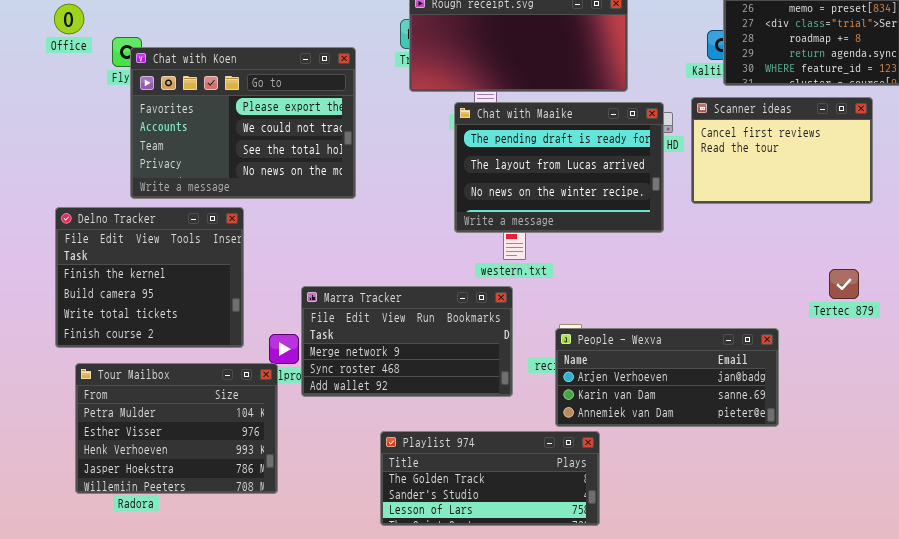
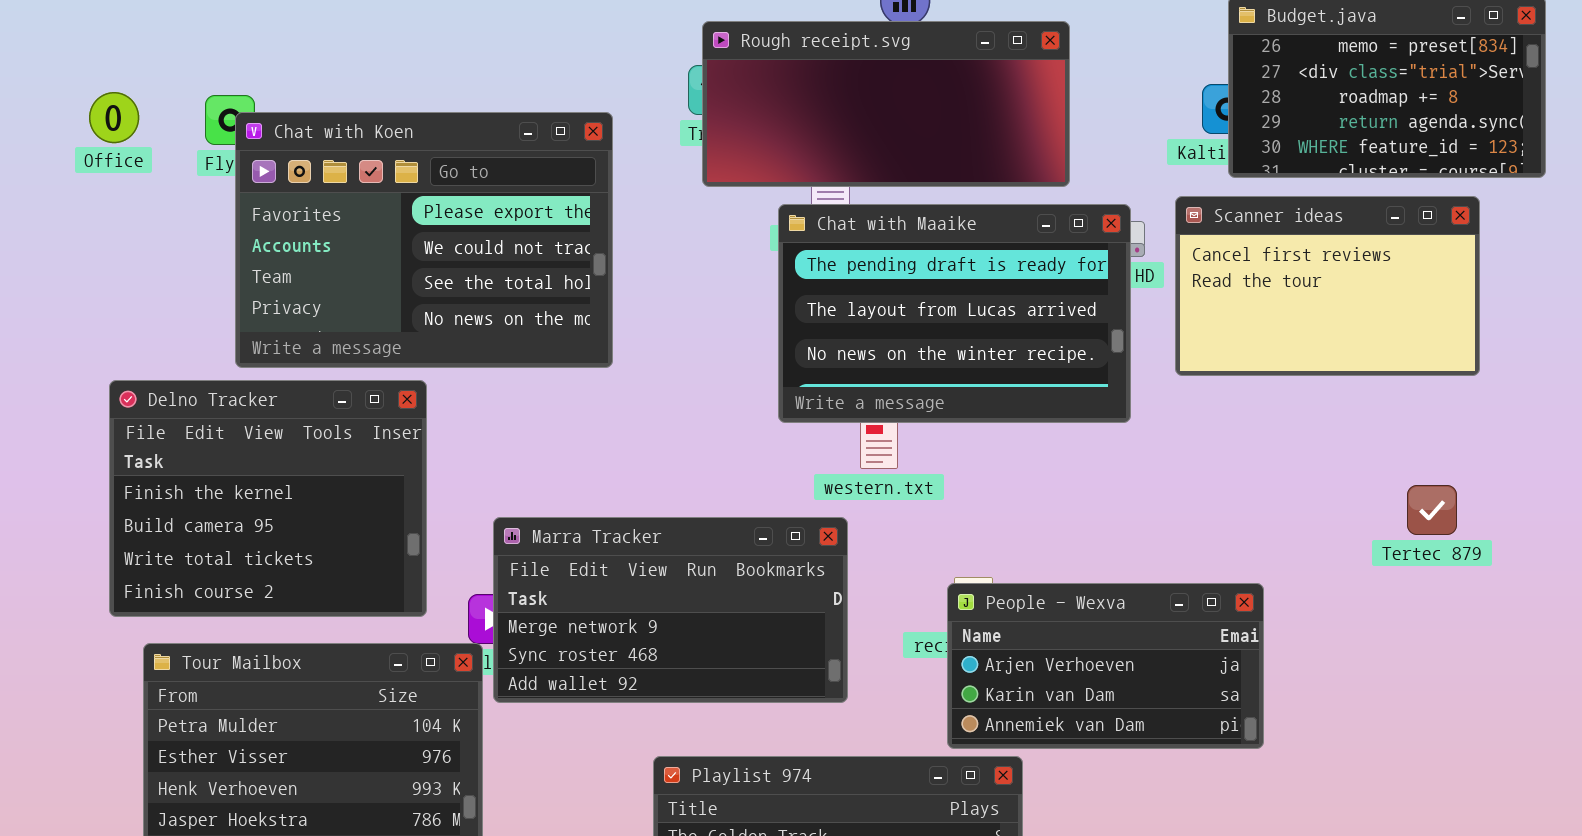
Office: [54,4,84,34] -> [89,92,139,143], moved
Marra Tracker: [301,286,513,397] -> [493,517,848,703], moved
People - Wexva: [555,328,779,427] -> [947,583,1264,749], resized

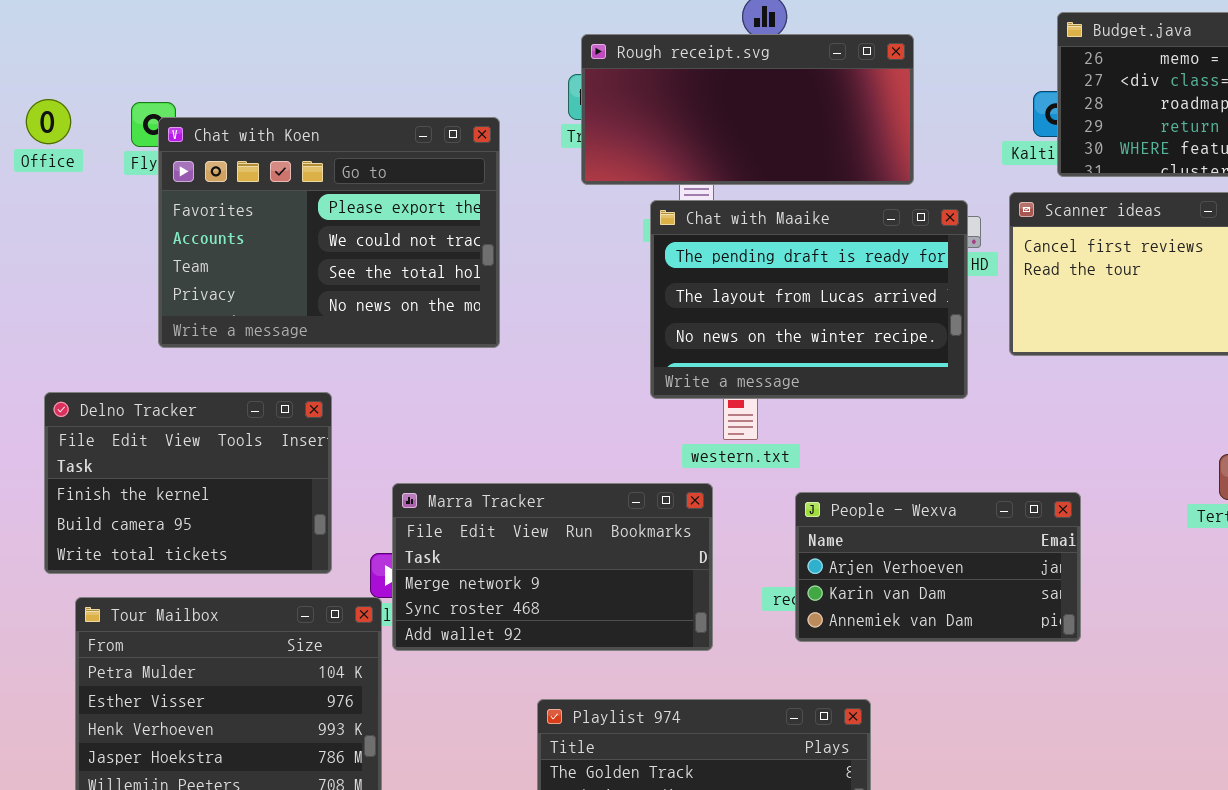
Delno Tracker: [109,380,427,617] -> [44,392,332,574], resized
People - Wexva: [947,583,1264,749] -> [795,492,1081,642], moved

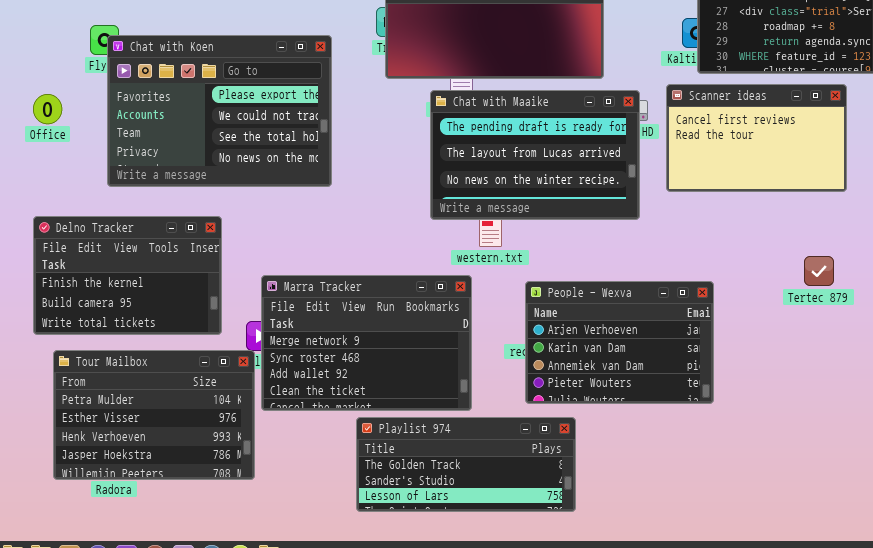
Office: [26,99,71,144] -> [33,94,62,124], moved
Marra Tracker: [392,483,713,651] -> [261,275,472,411], resized
People - Wexva: [795,492,1081,642] -> [525,281,714,404], resized

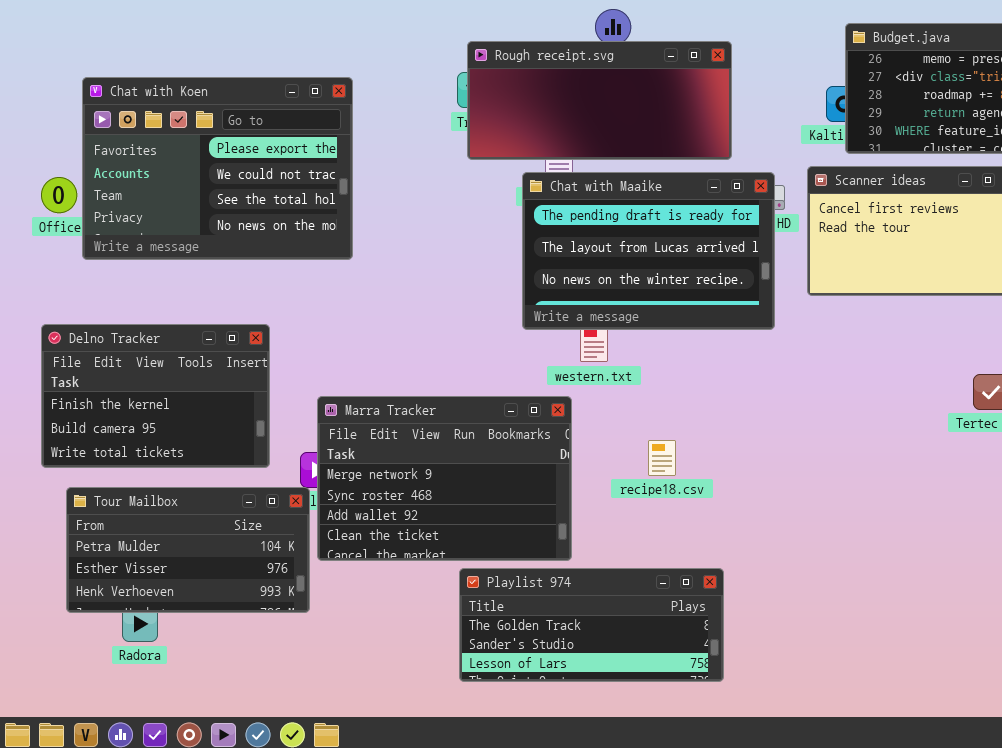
Chat with Koen: [107,35,332,187] -> [82,77,353,260], moved
People - Wexva: [525,281,714,404] -> none, closed
Tour Mailbox: [53,350,255,480] -> [66,487,310,613], resized
Playlist 974: [356,417,576,512] -> [459,568,724,682], moved

